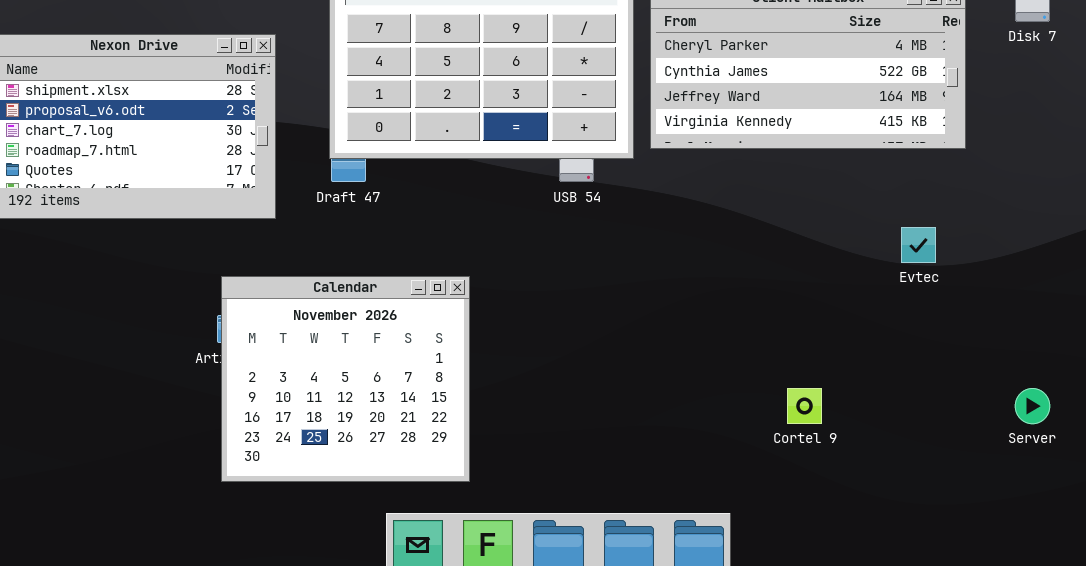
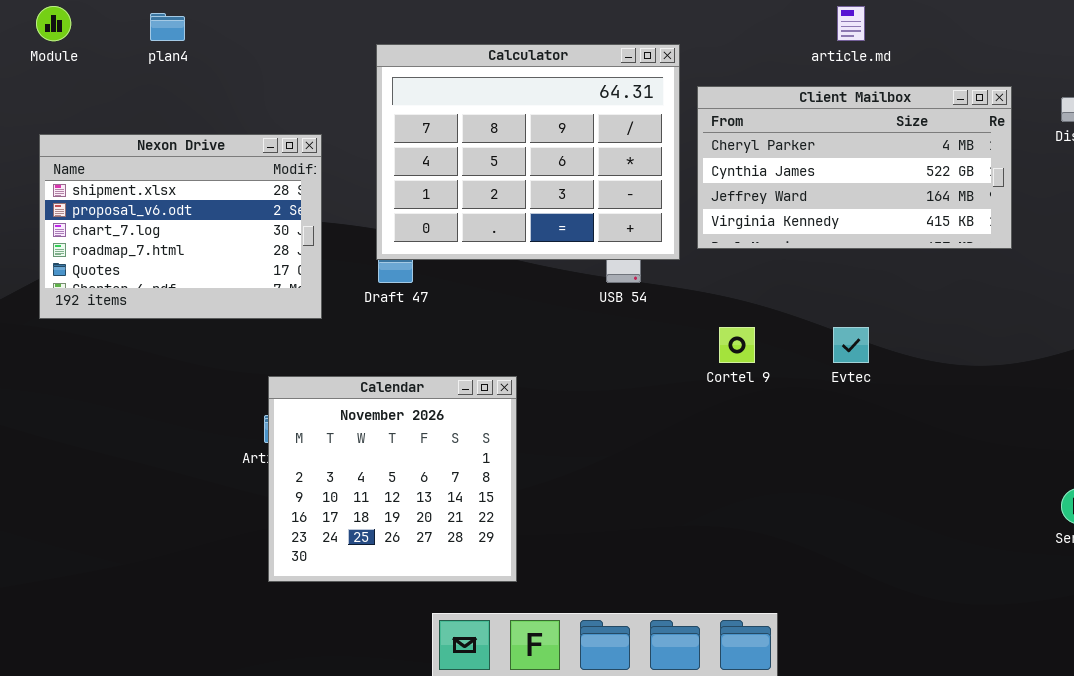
Evtec: [901,227,936,263] -> [833,327,869,363], moved
Cortel 9: [787,388,822,424] -> [719,327,755,363], moved

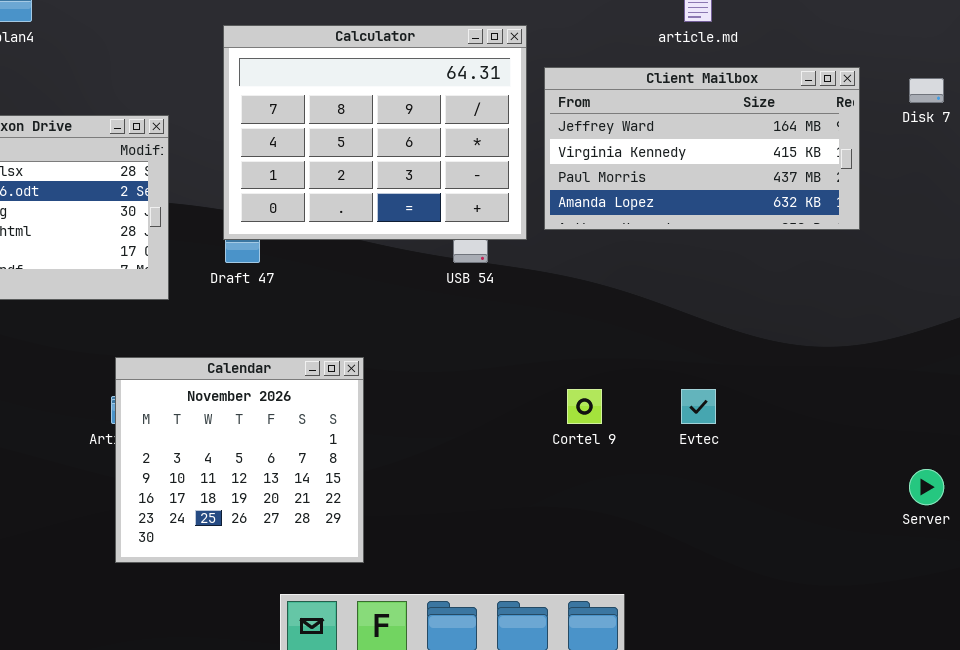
Client Mailbox: [697,86,1012,249] -> [544,67,860,230], scrolled down 2 rows
Cortel 9: [719,327,755,363] -> [567,389,602,424], moved
Evtec: [833,327,869,363] -> [681,389,716,424], moved

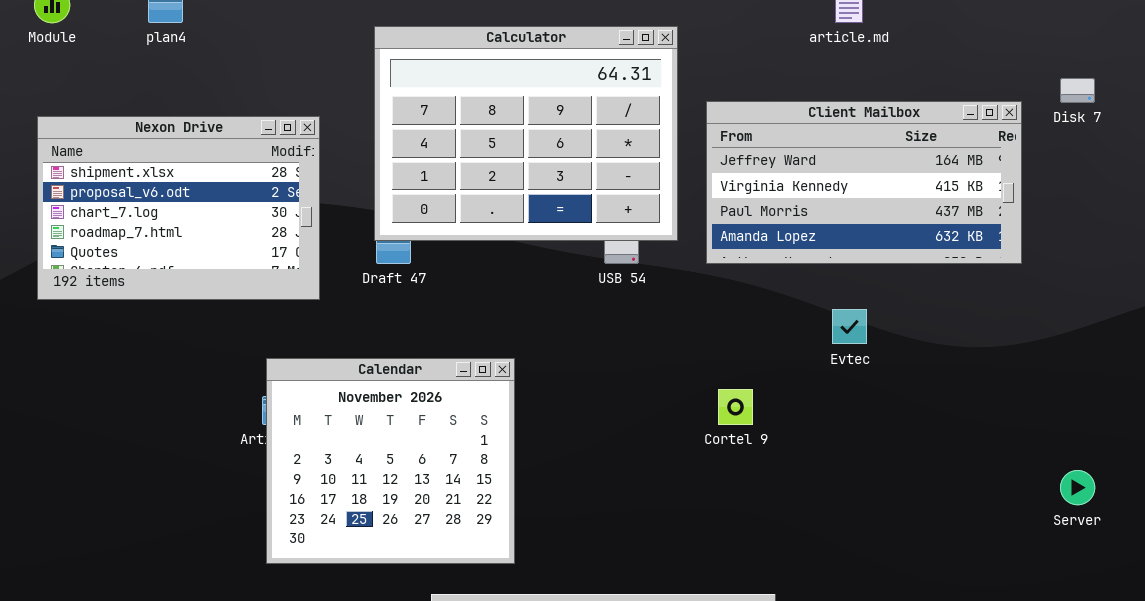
Client Mailbox: [544,67,860,230] -> [706,101,1022,264], moved
Evtec: [681,389,716,424] -> [832,309,867,344], moved

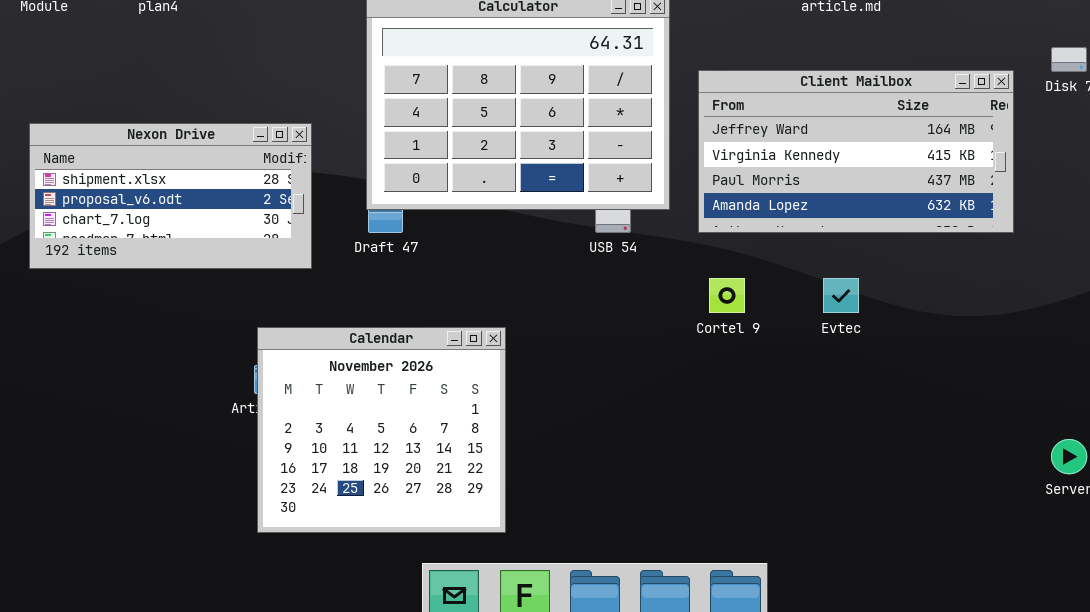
Nexon Drive: [37,116,320,300] -> [29,123,312,269], resized
Cortel 9: [718,389,753,425] -> [709,278,745,313], moved

